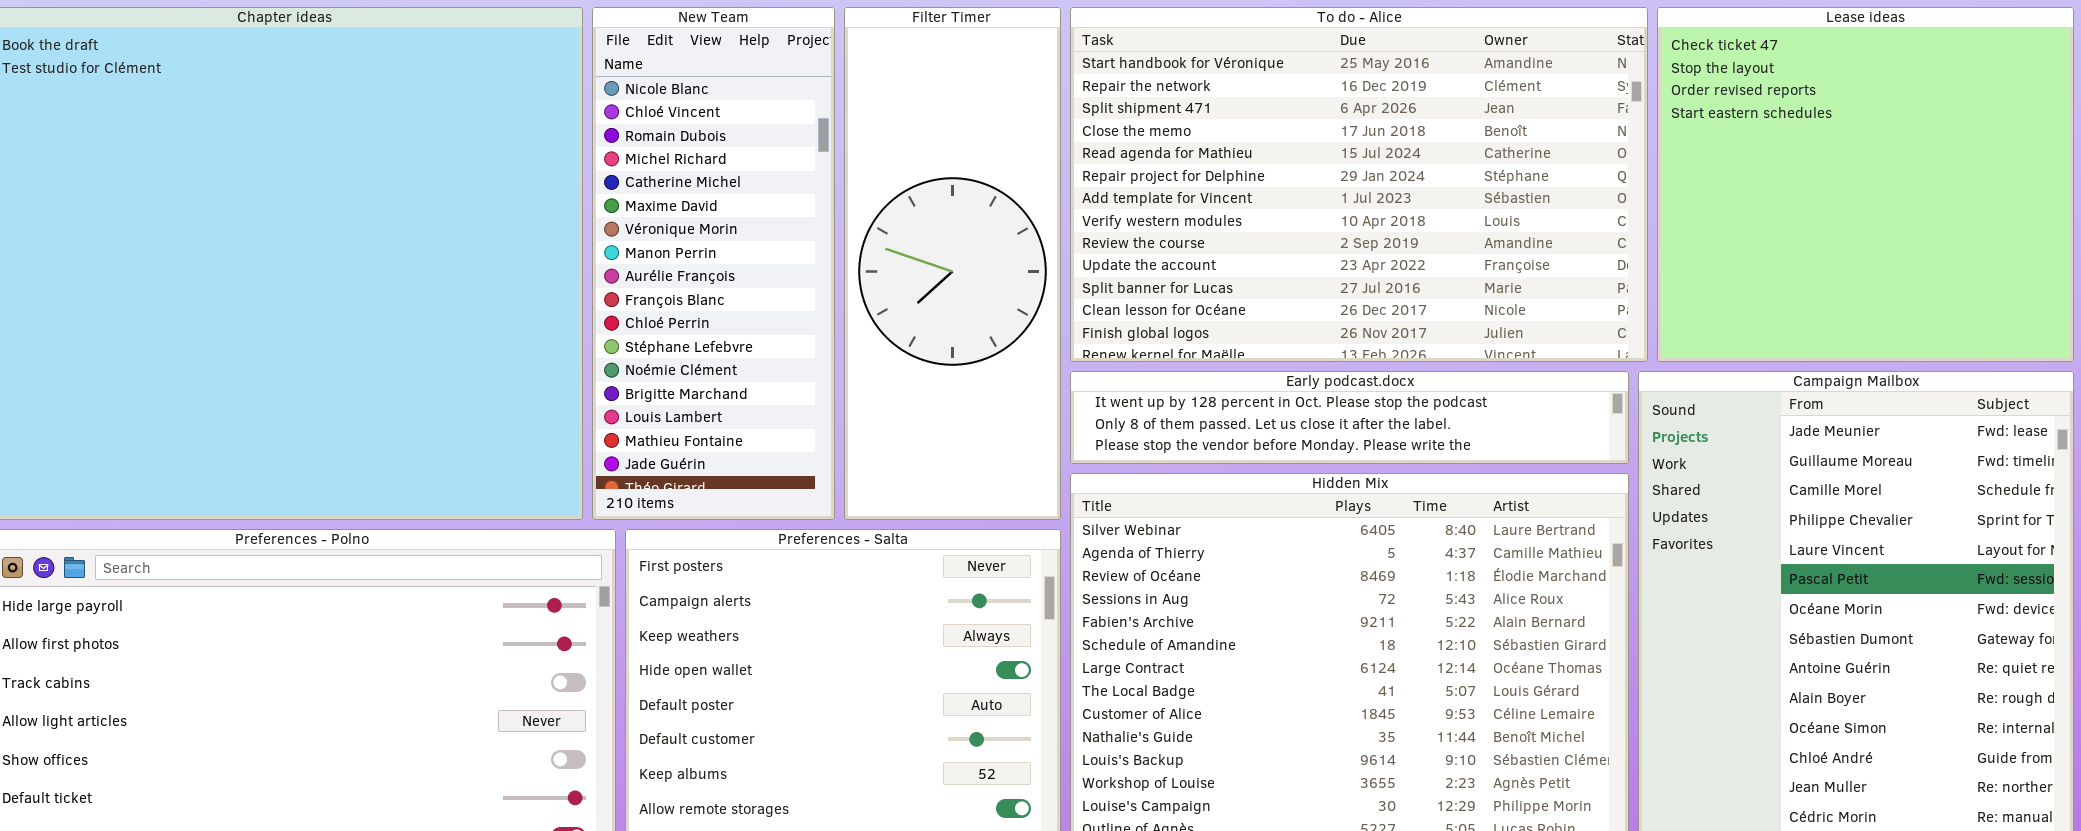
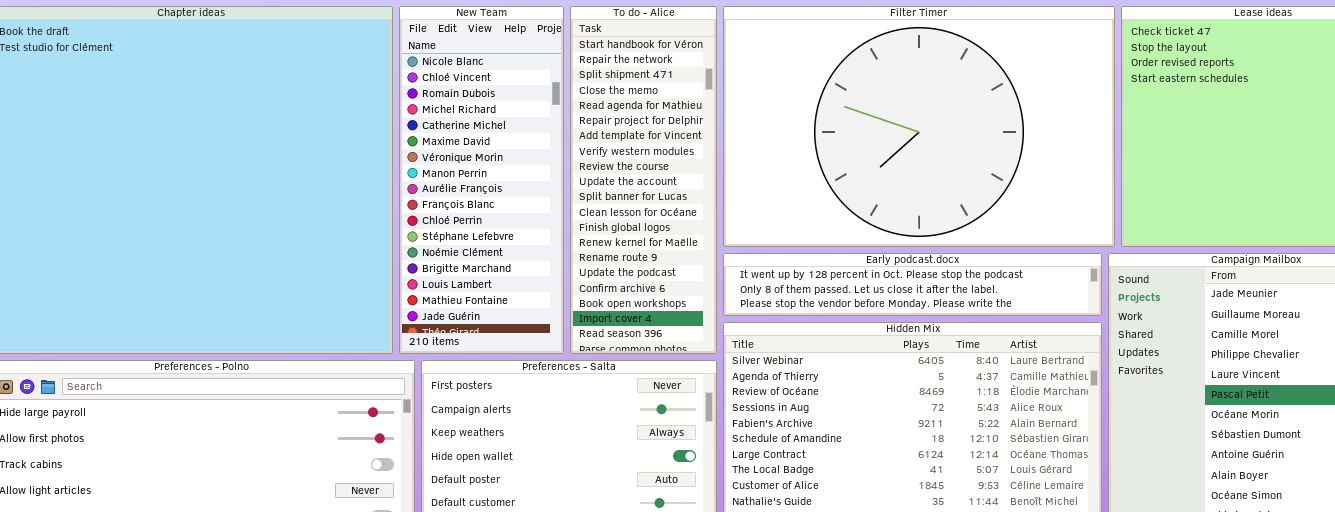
Filter Timer: [844,7,1061,520] -> [723,6,1115,247], moved, resized
To do - Alice: [1070,7,1648,362] -> [570,6,717,354], moved, resized

